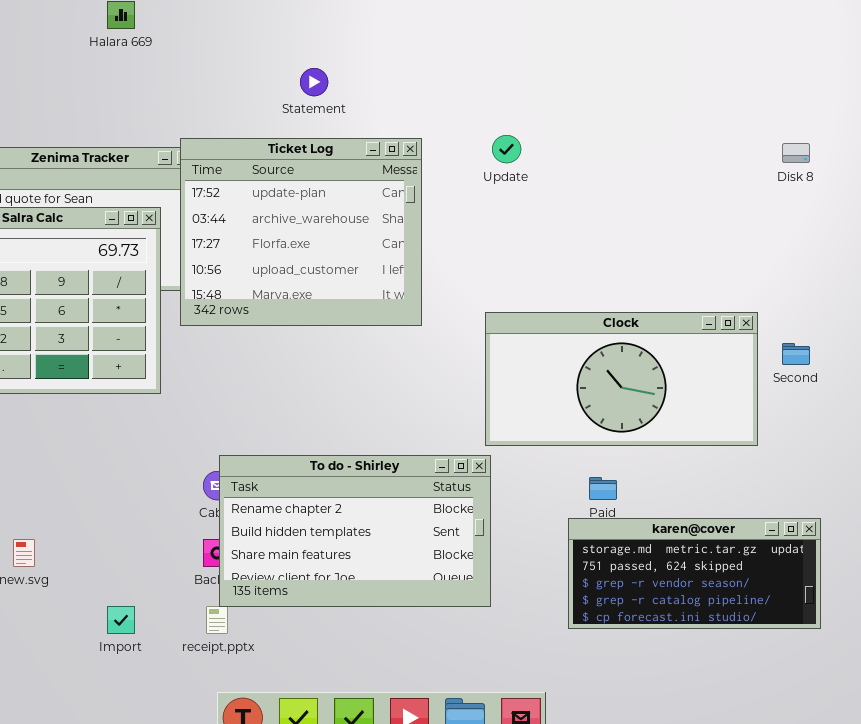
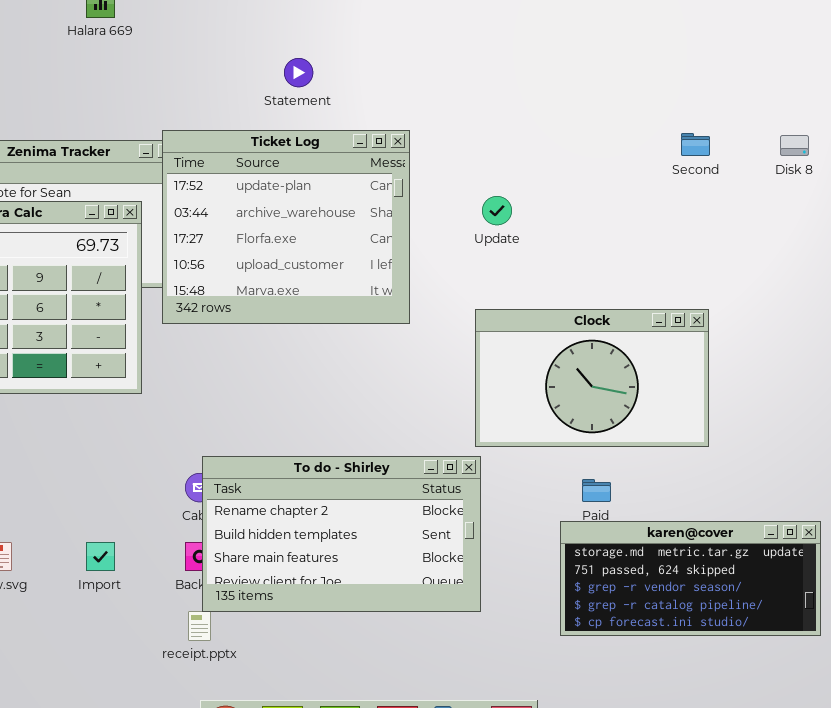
Update: [492,135,521,163] -> [482,196,512,225], moved
Clock: [485,312,758,446] -> [475,309,709,447], resized
Second: [782,343,810,365] -> [681,133,710,156], moved
Import: [107,606,135,634] -> [86,542,115,571], moved

